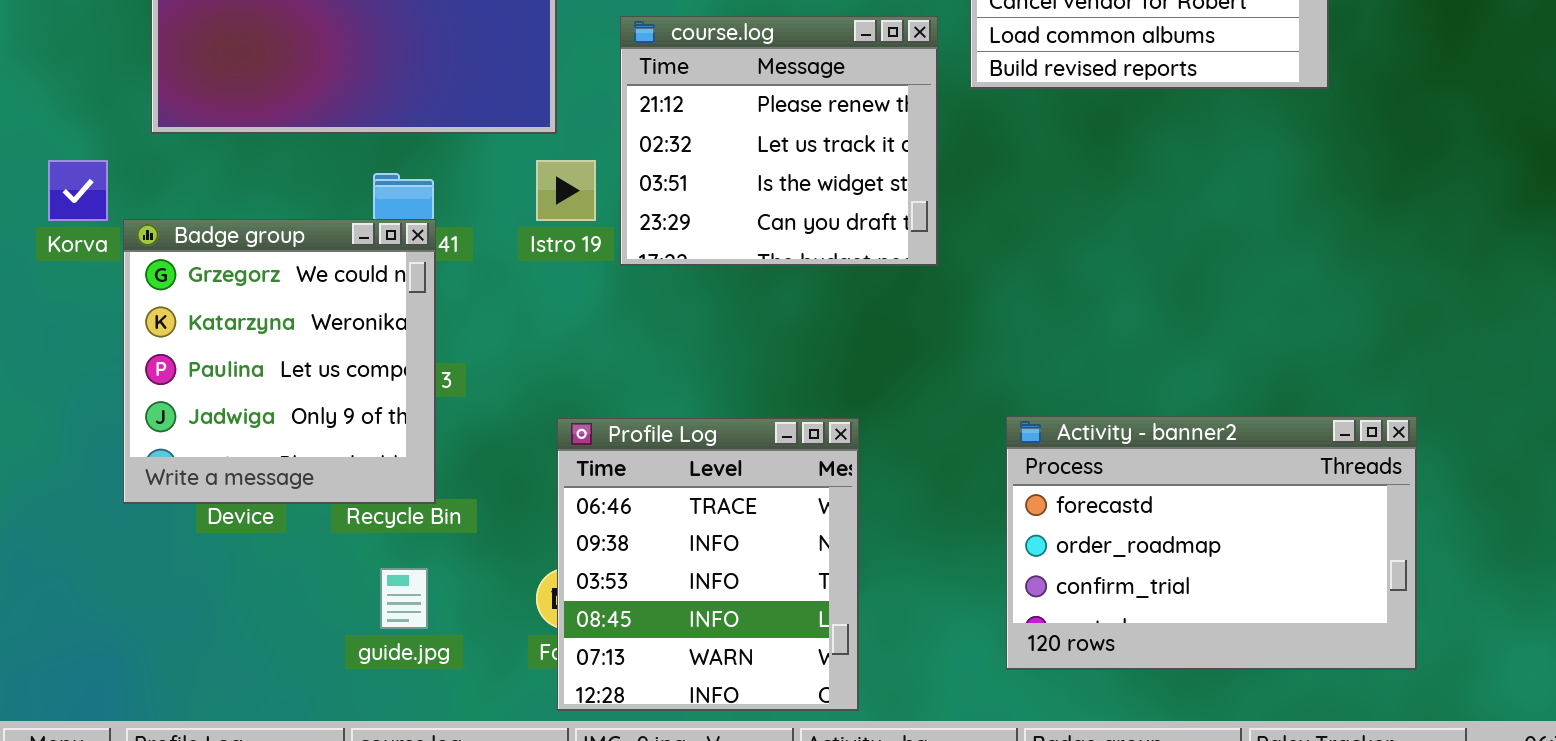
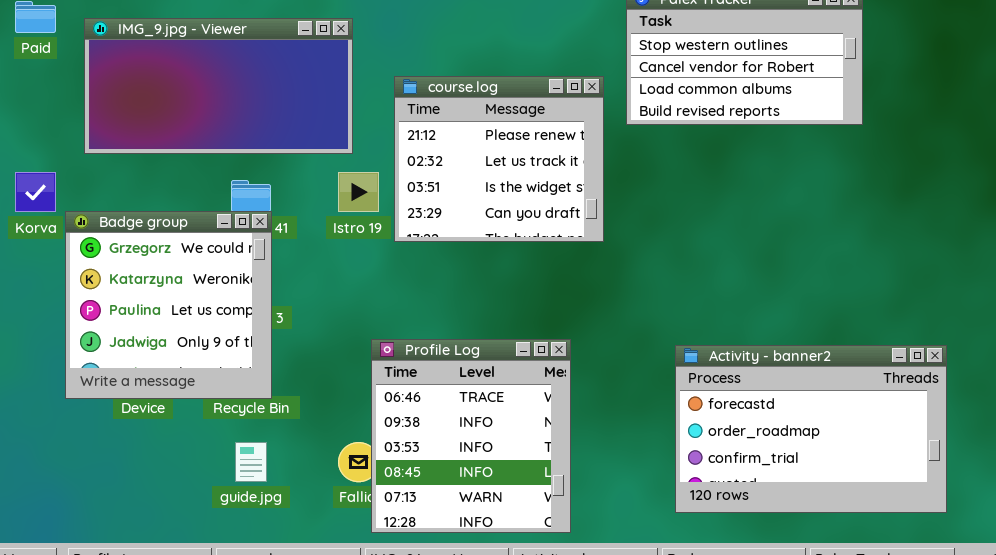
Activity - banner2: [1006,416,1417,670] -> [675,345,947,513], moved
Profile Log: [557,418,859,711] -> [371,339,571,533], moved

